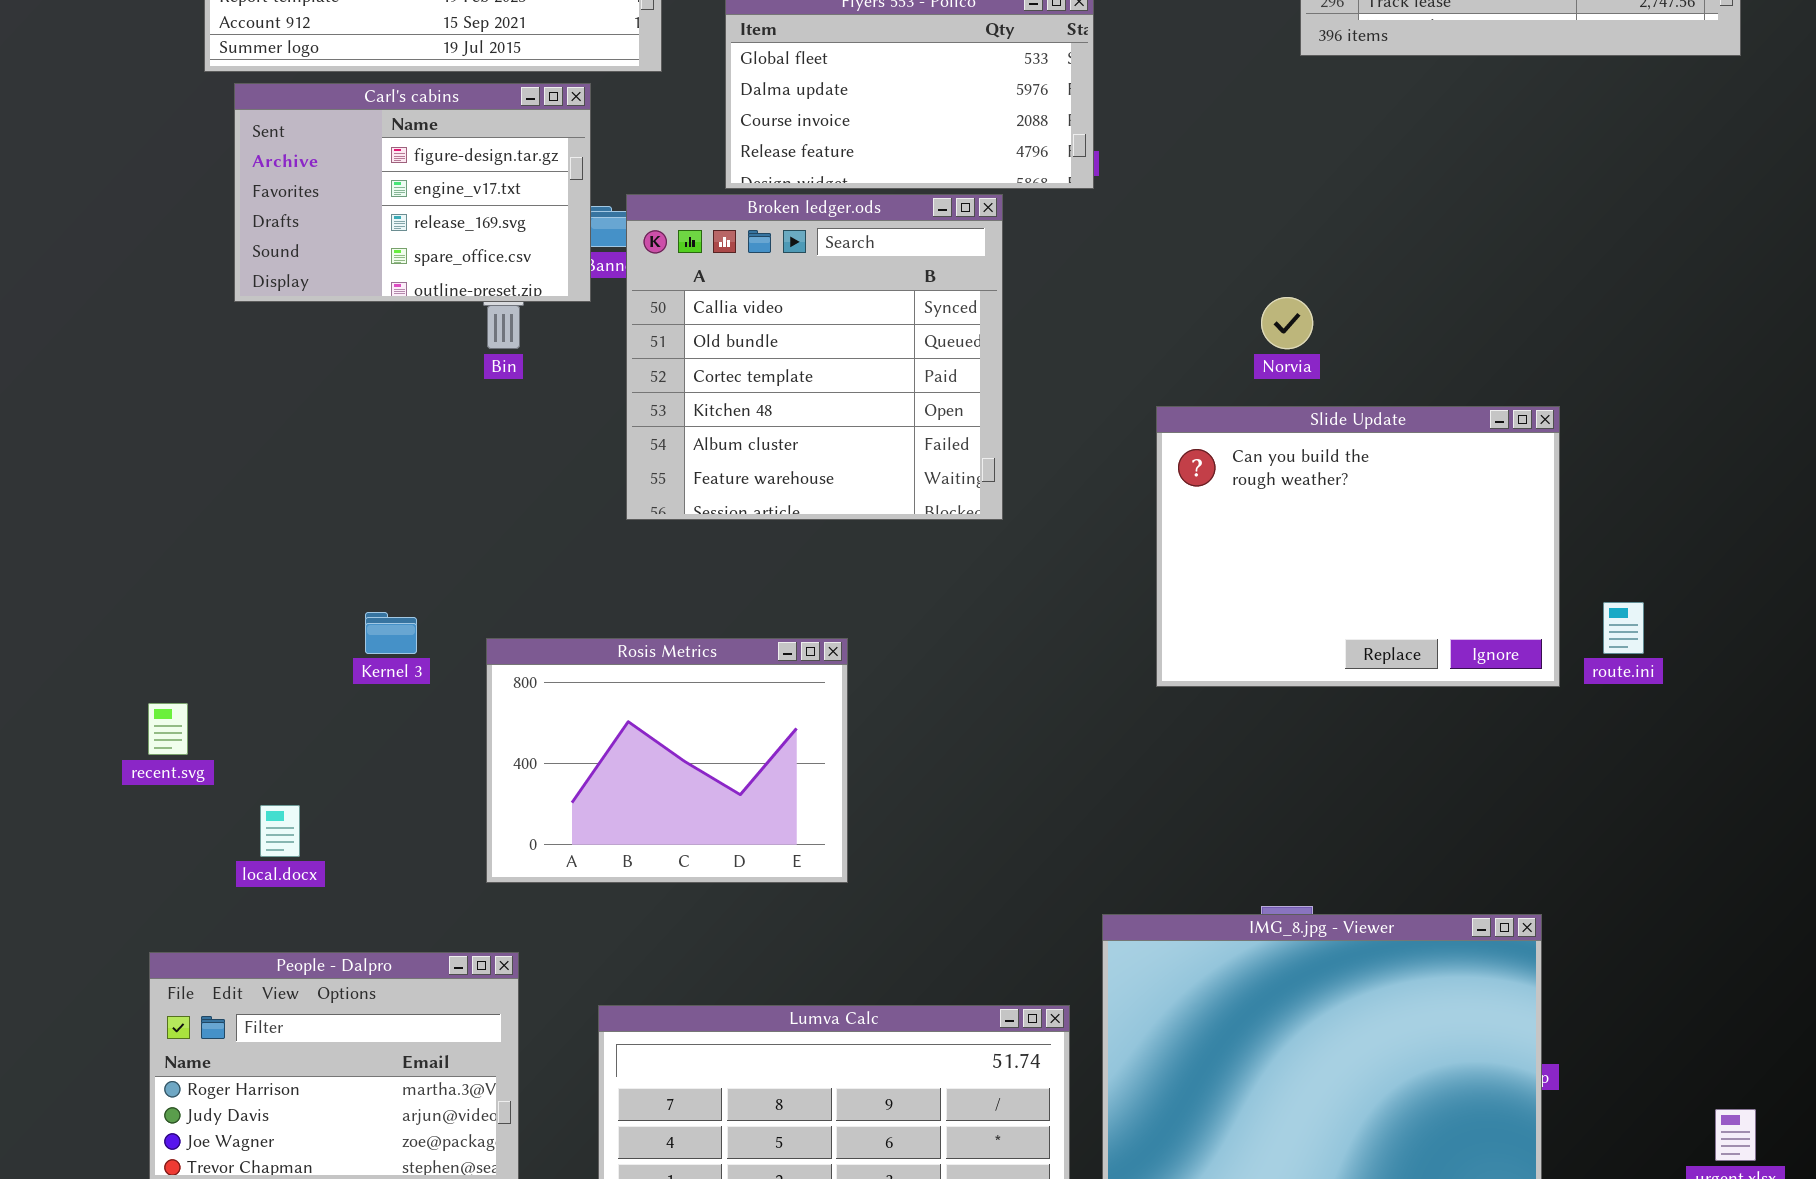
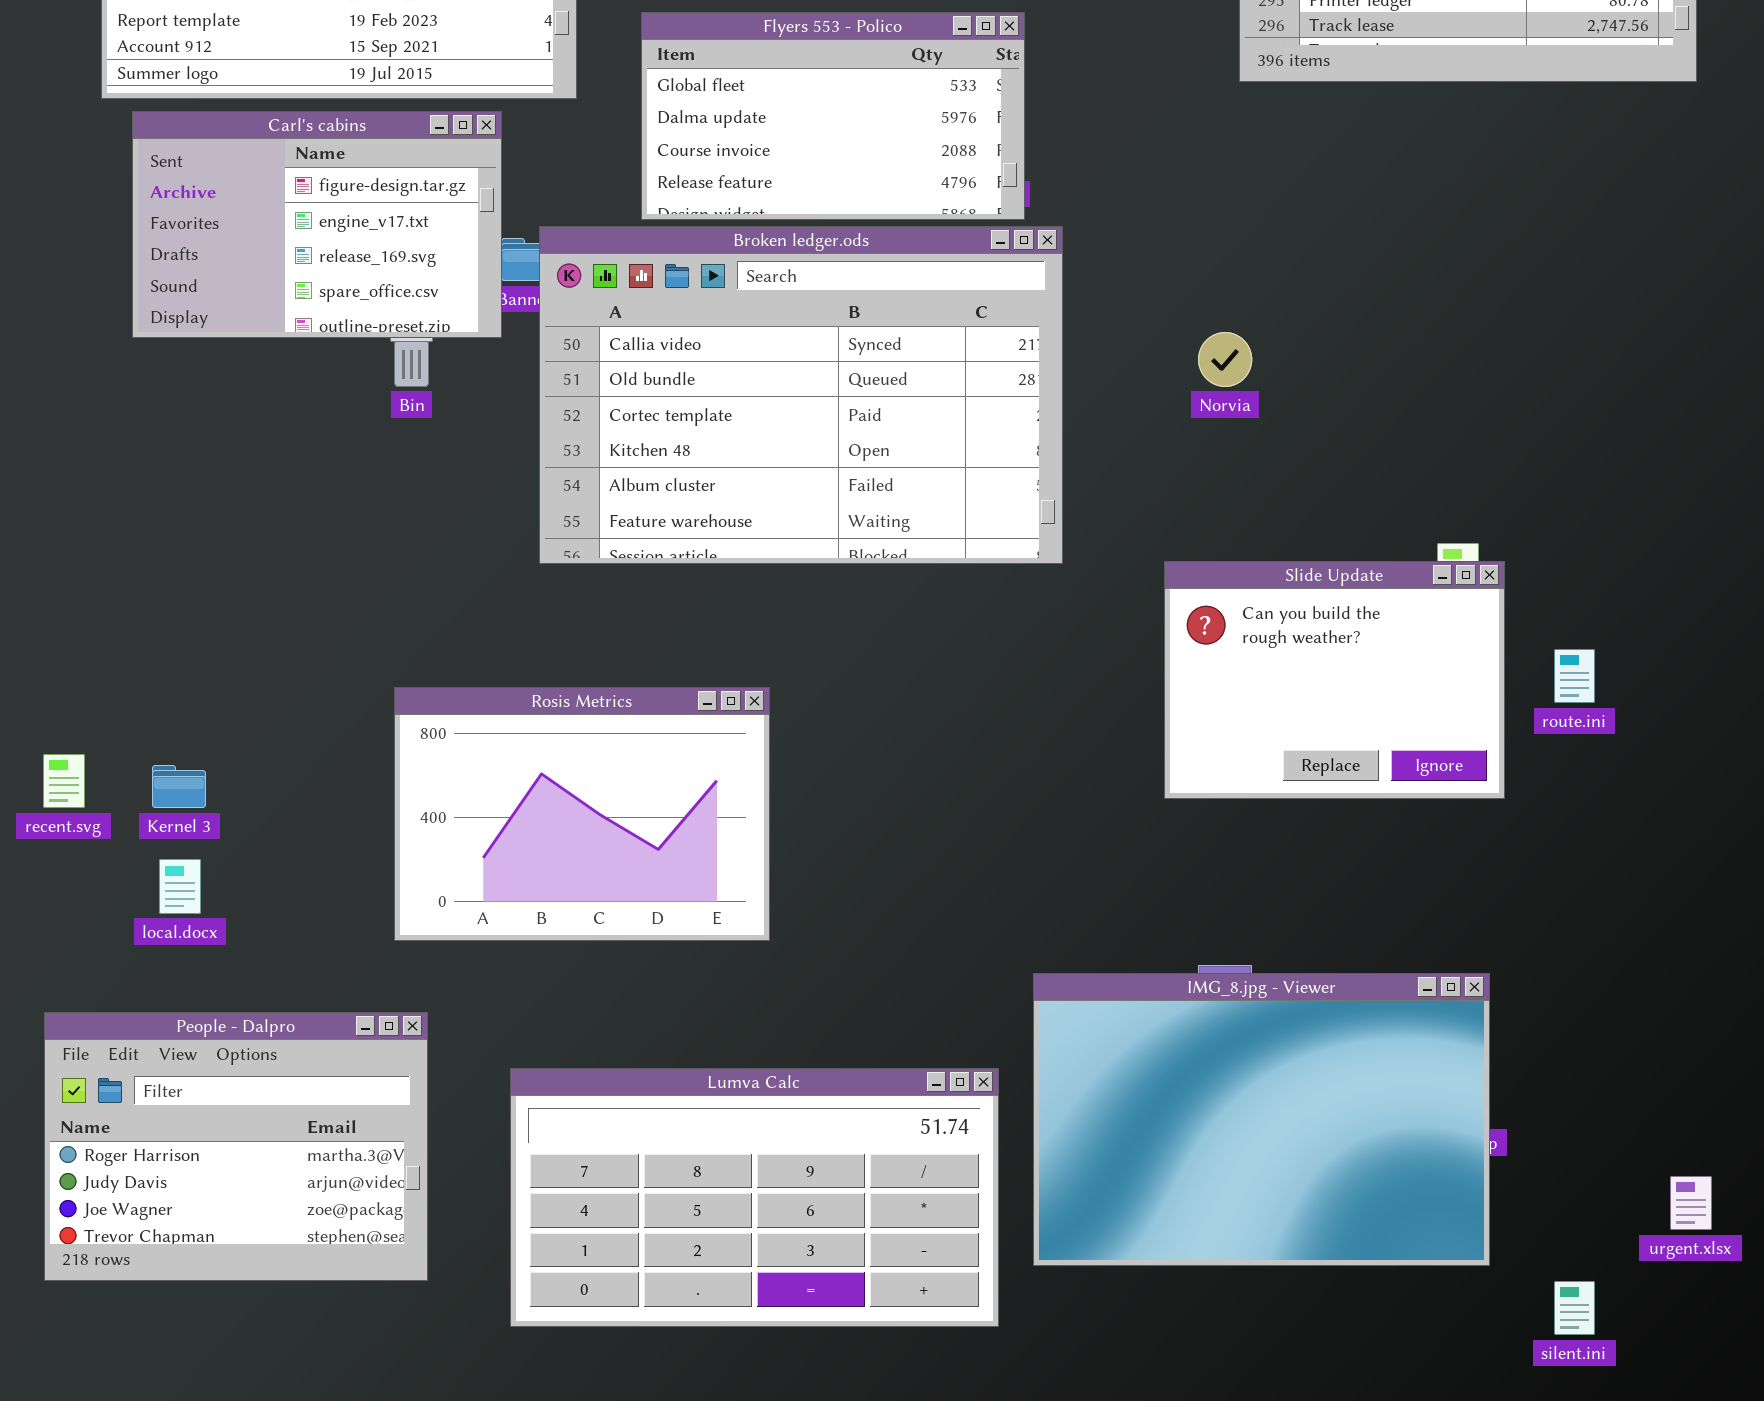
Broken ledger.ods: [626,194,1003,520] -> [539,226,1063,564], resized
Slide Update: [1156,406,1560,687] -> [1164,561,1505,799], moved, resized
Kernel 3: [365,612,417,654] -> [152,765,206,808], moved

